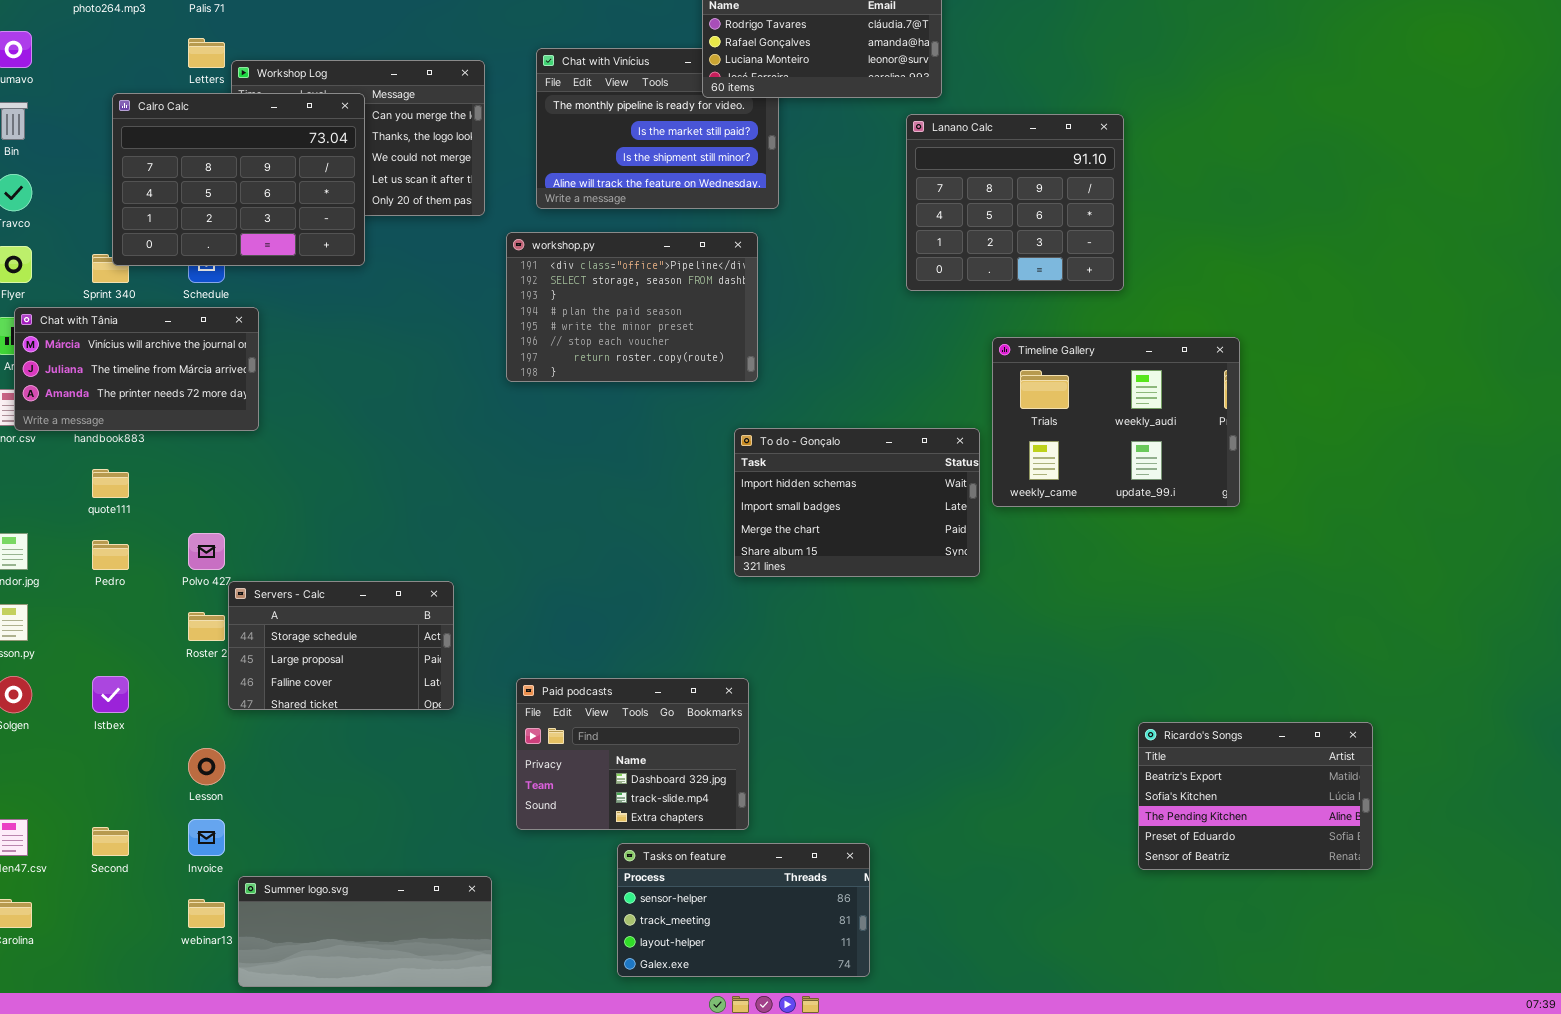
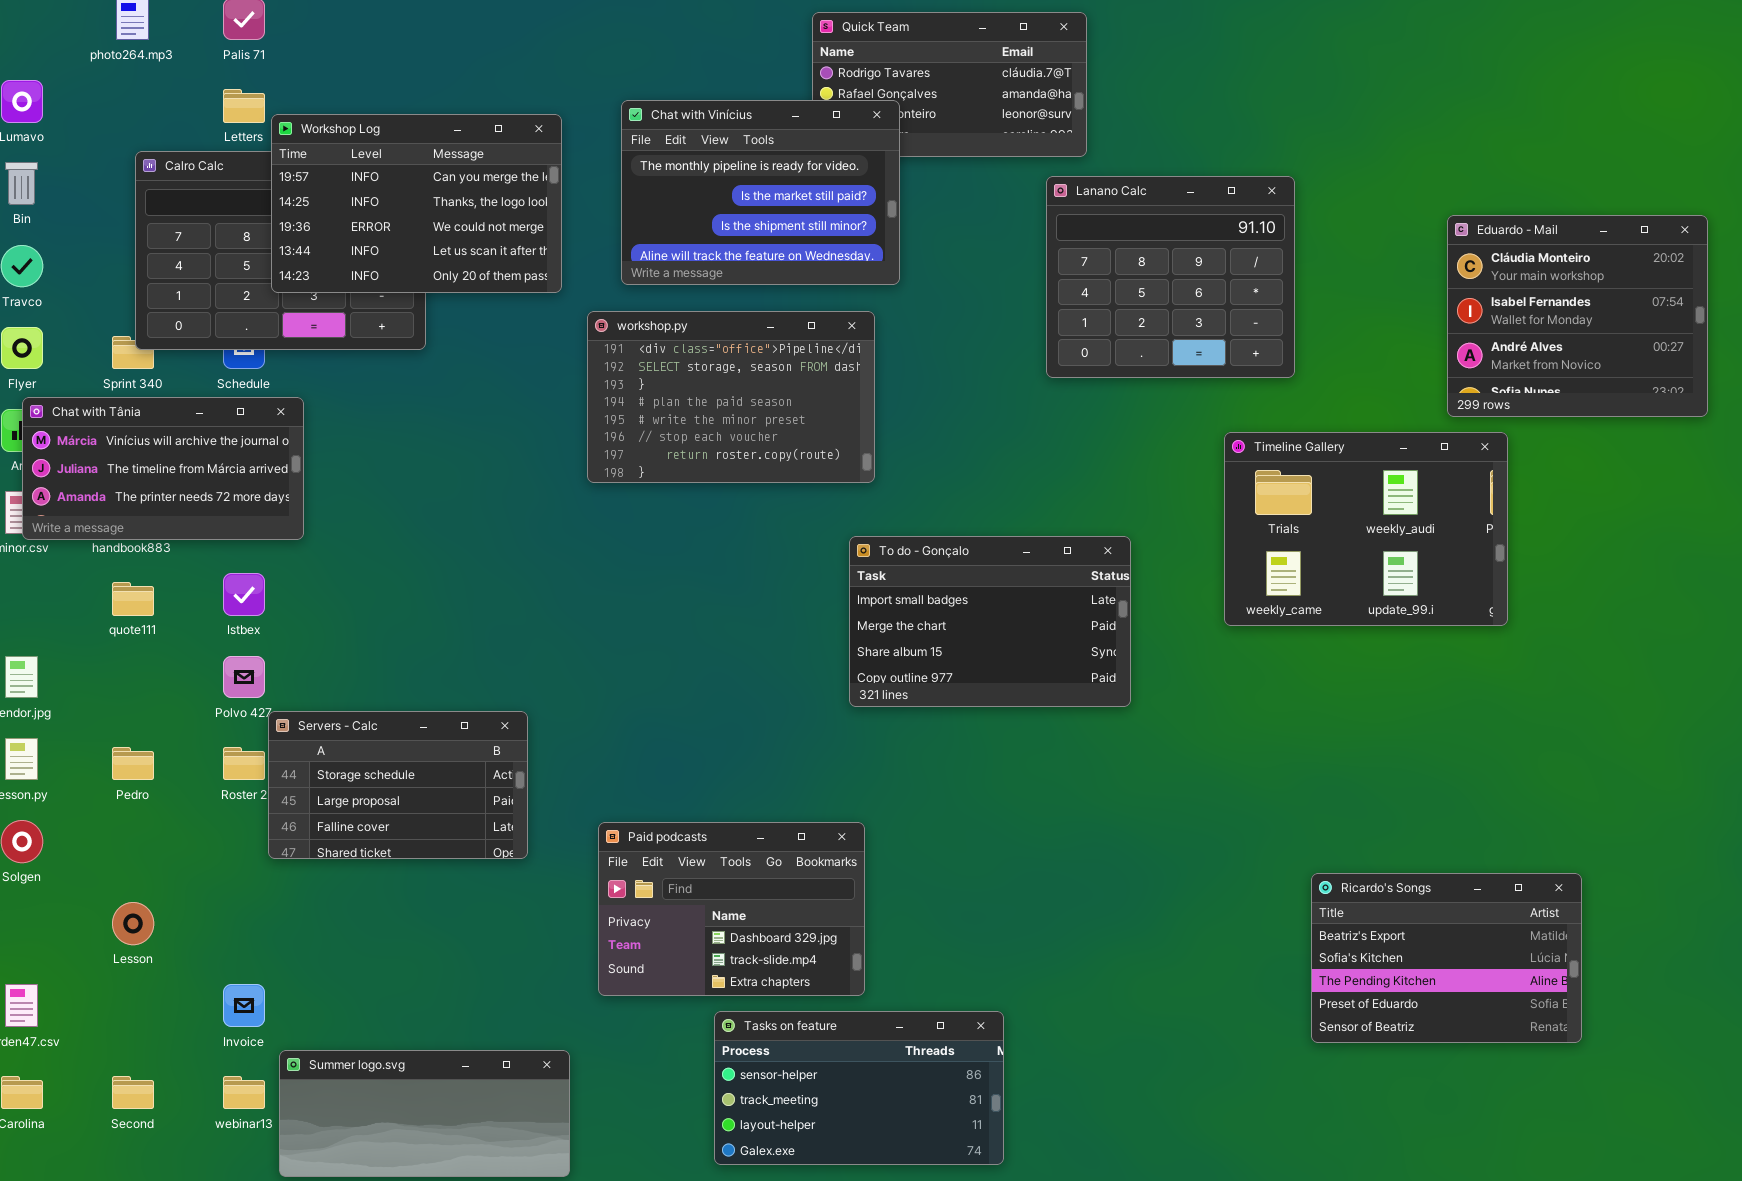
Chat with Vinícius: [536,48,779,209] -> [621,100,900,285], raised
Workshop Log: [231,60,485,216] -> [271,114,562,293], raised
Eduardo - Mail: none -> [1447,215,1708,417], opened
Timeline Gallery: [992,337,1240,507] -> [1224,432,1508,626], moved
To do - Gonçalo: [734,428,980,577] -> [849,536,1131,707], scrolled down 1 row
Pedro: [92,540,129,570] -> [112,747,154,780], moved
Istbex: [92,676,129,713] -> [223,573,265,616], moved
Lesson: [188,748,225,785] -> [112,902,154,945], moved
Second: [92,827,129,856] -> [112,1076,154,1109], moved

